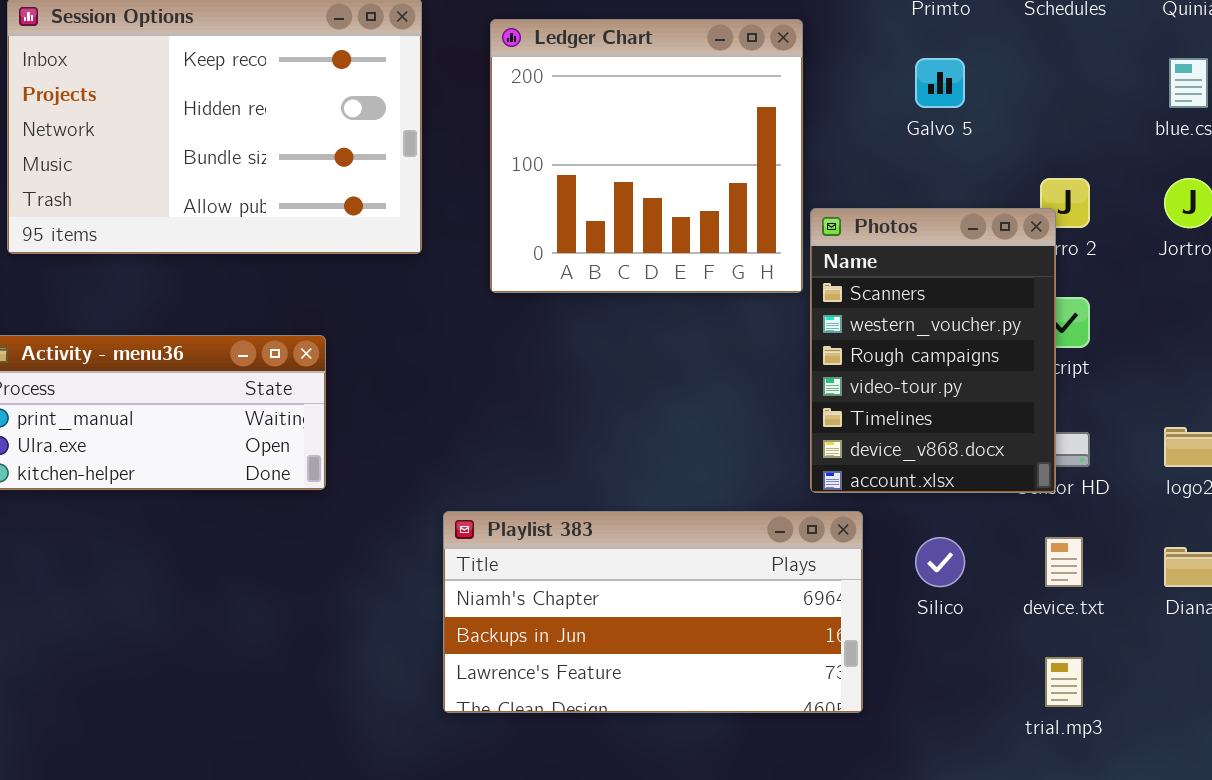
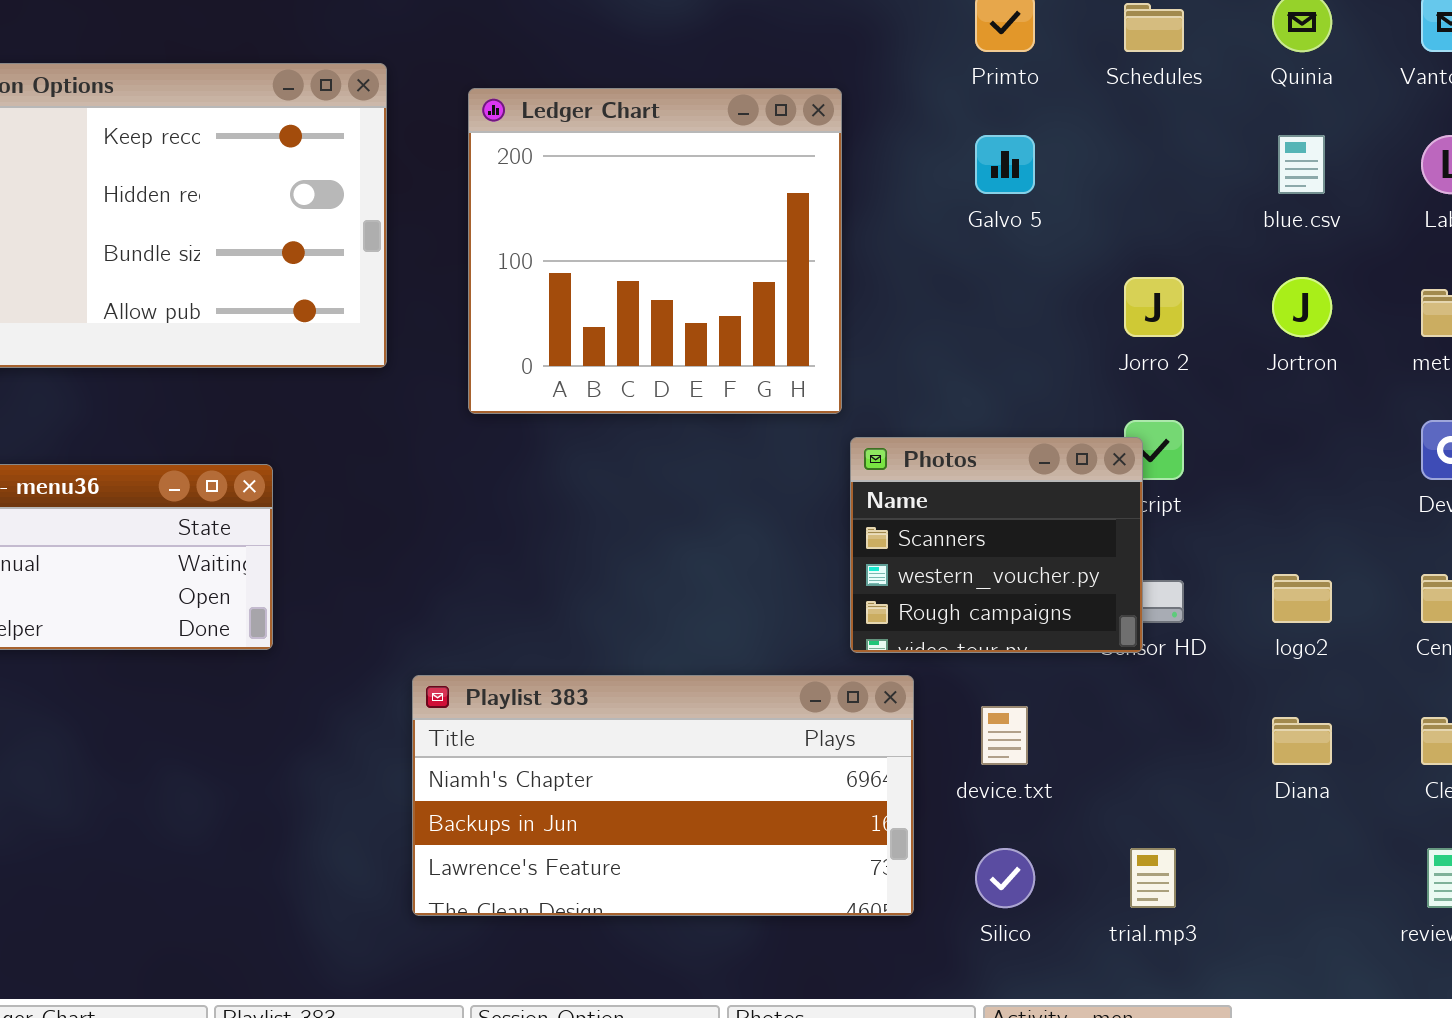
Photos: [810,208,1056,493] -> [850,437,1143,653], resized
Silico: [915,537,965,587] -> [975,848,1035,908], moved
device.txt: [1045,537,1083,587] -> [981,706,1028,765], moved

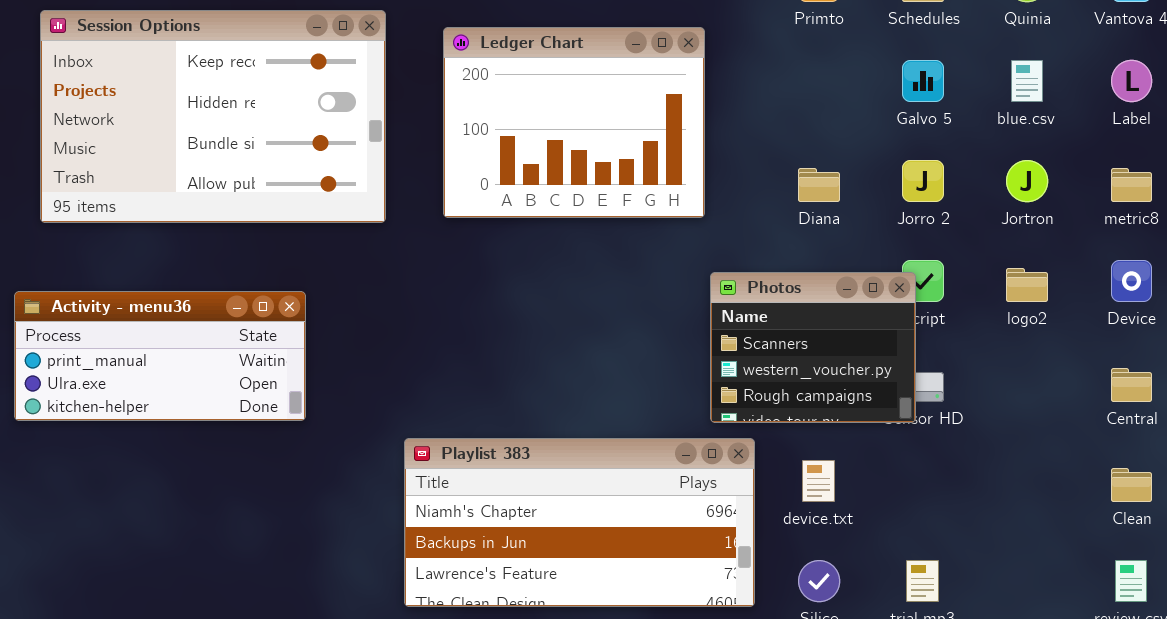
Ledger Chart: [468,88,842,414] -> [443,27,705,218], resized
Galvo 5: [975,135,1035,194] -> [902,60,944,102], moved
logo2: [1272,574,1332,623] -> [1006,268,1048,302], moved
Diana: [1272,717,1332,765] -> [798,168,840,202], moved

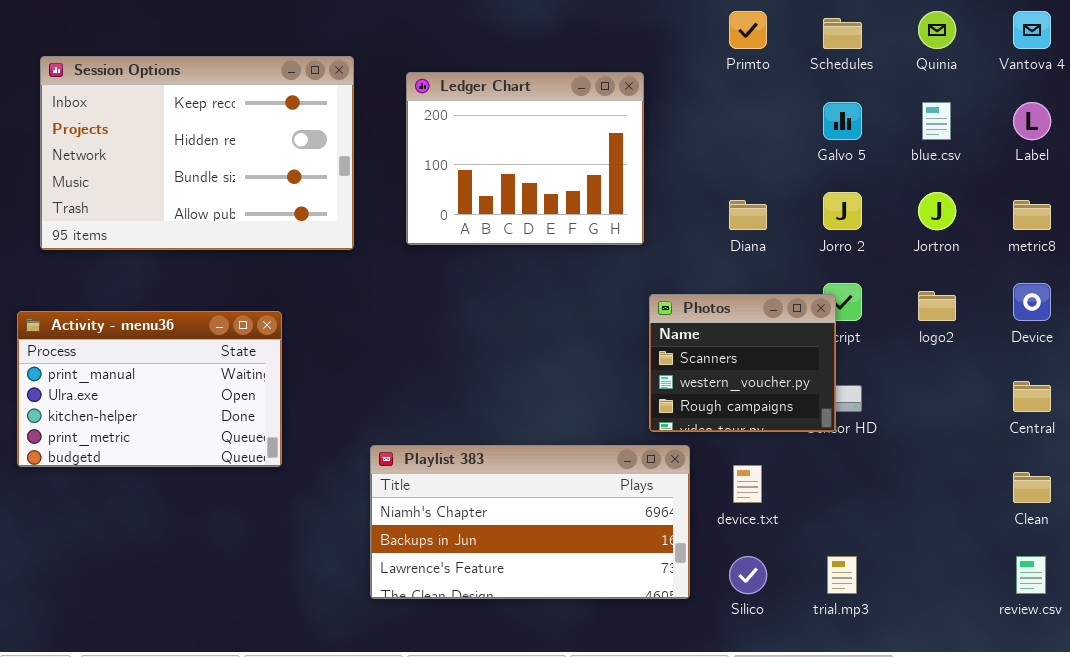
Activity - menu36: [14,291,306,421] -> [17,311,282,467], resized

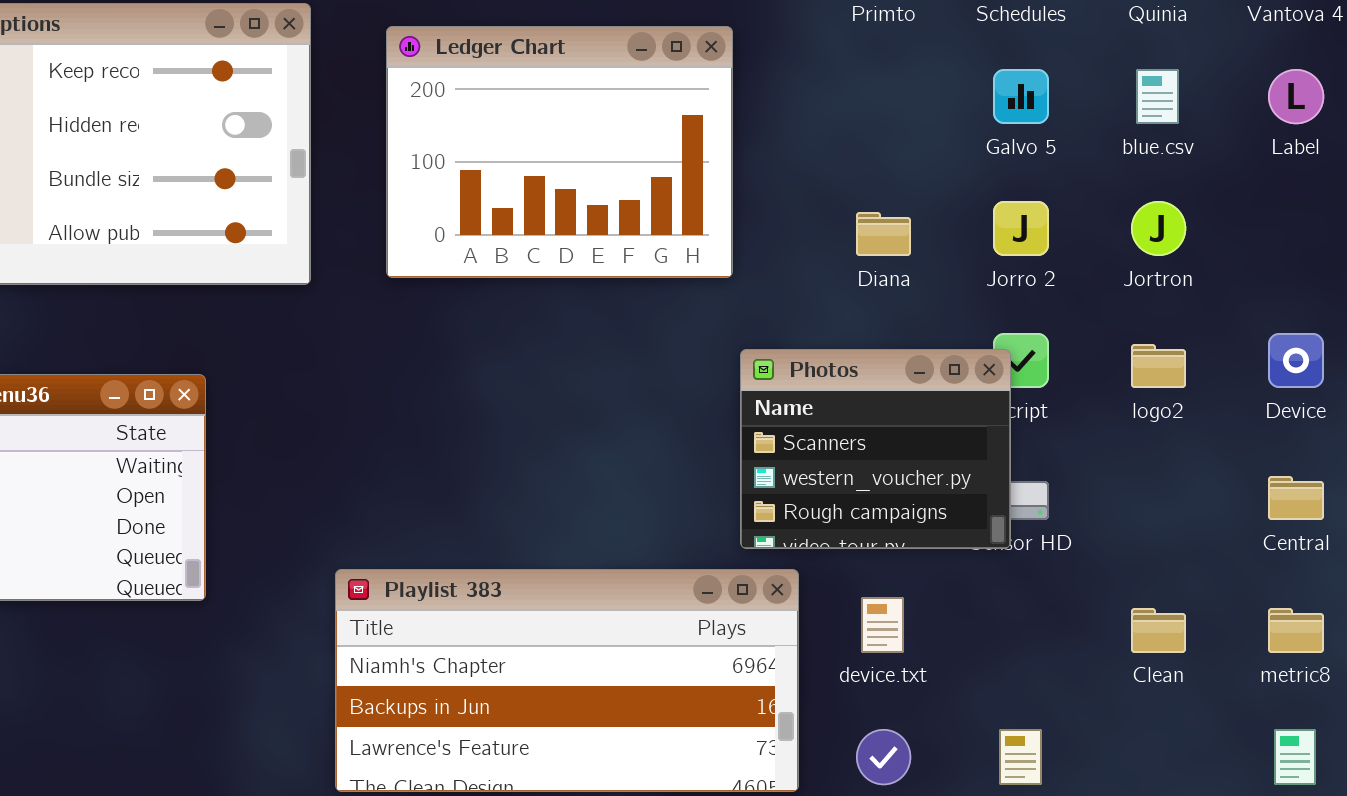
metric8: [1013,200,1051,230] -> [1268,608,1324,653], moved
Clean: [1013,472,1051,503] -> [1131,608,1186,653], moved

